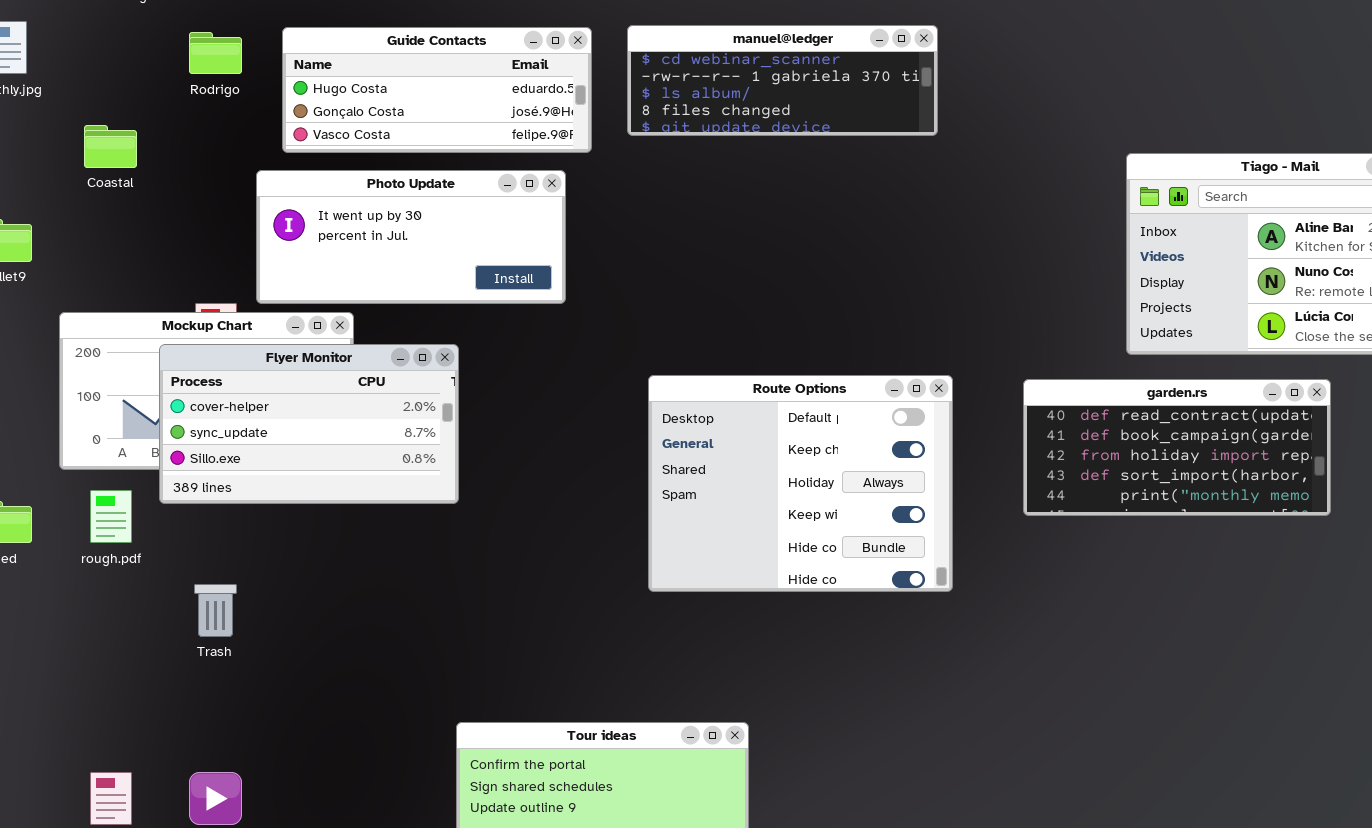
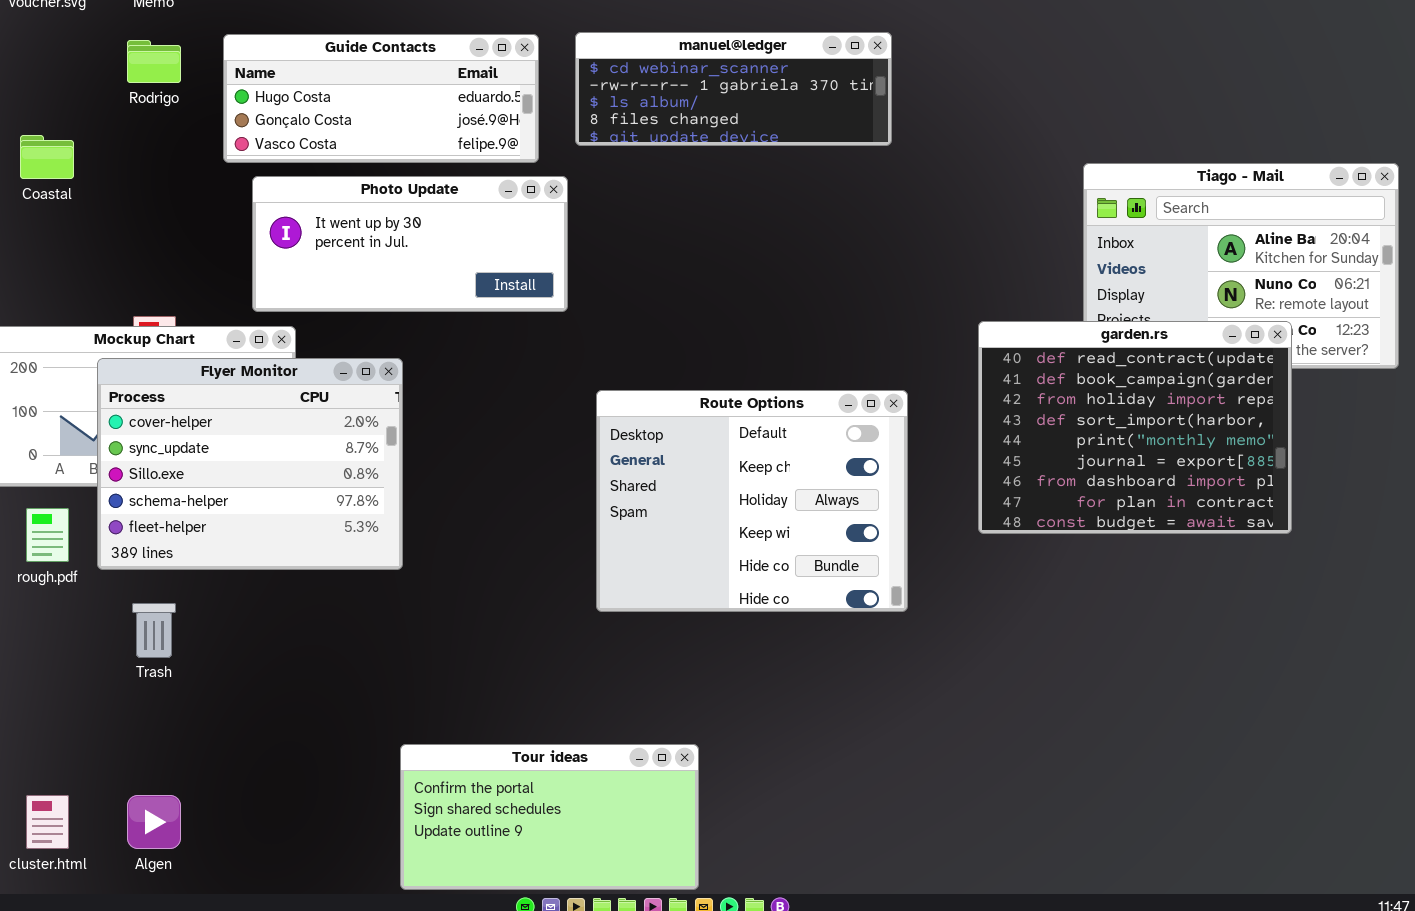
Photo Update: [256,170,566,304] -> [252,176,568,312], moved
Flyer Monitor: [159,344,459,504] -> [97,358,403,570], resized
garden.rs: [1023,379,1331,516] -> [978,321,1292,534], resized

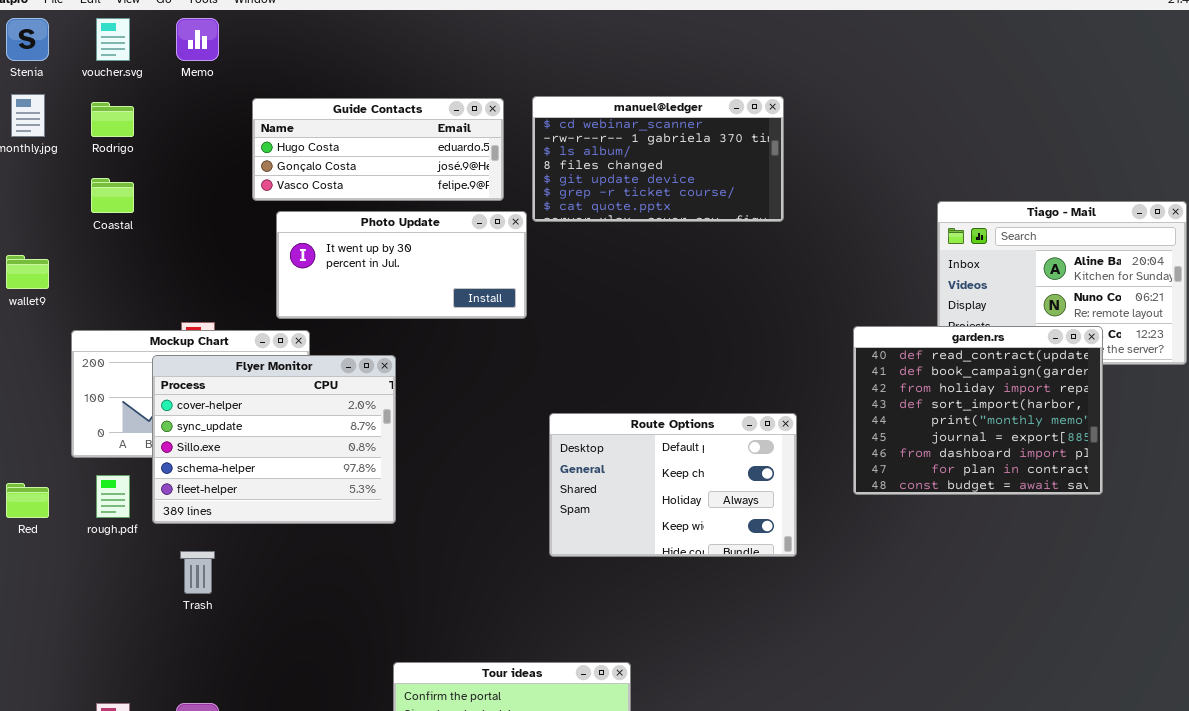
manuel@ledger: [575,32,892,146] -> [532,96,784,222], resized
Rodrigo: [127,40,181,83] -> [91,102,134,137], moved
Route Options: [596,390,908,612] -> [549,413,797,557], resized

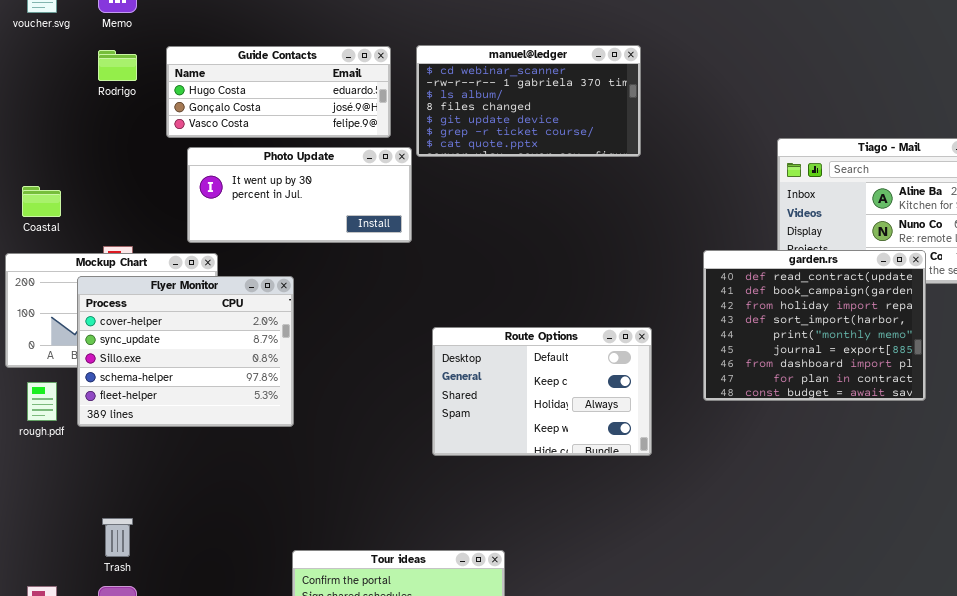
Rodrigo: [91,102,134,137] -> [98,50,137,81], moved
Coastal: [91,178,134,213] -> [22,186,61,217], moved
Trash: [180,551,215,594] -> [102,518,133,557], moved

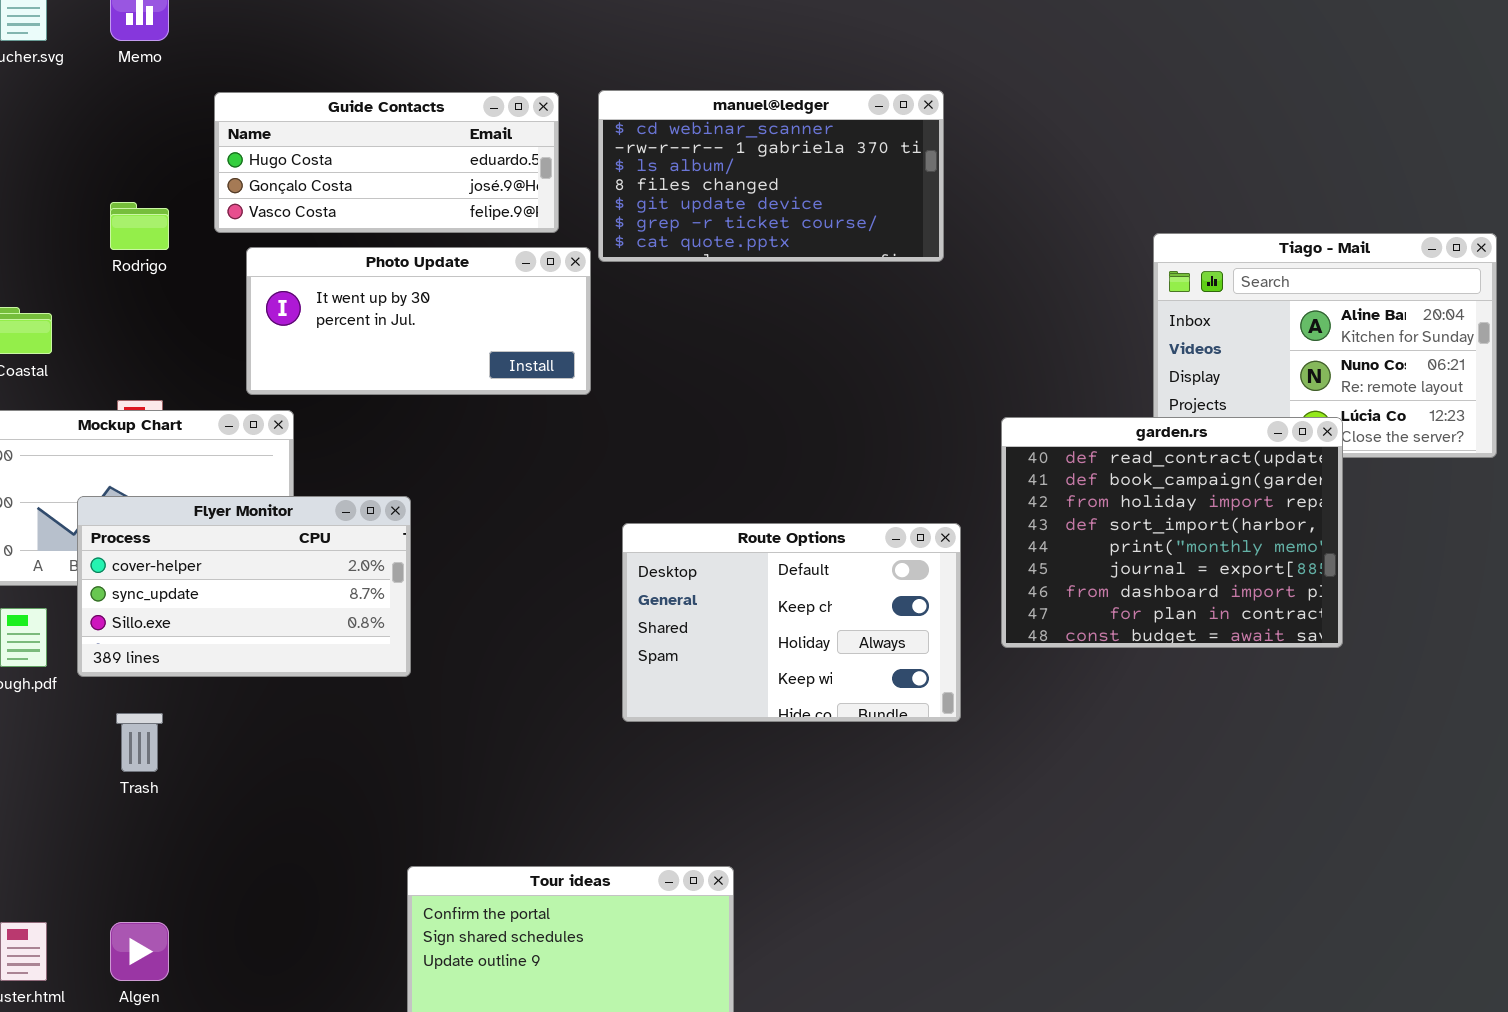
Rodrigo: [98,50,137,81] -> [110,202,169,250], moved
garden.rs: [703,250,926,401] -> [1001,417,1343,648], moved
Flyer Monitor: [77,276,294,427] -> [77,496,411,677], resized
Trash: [102,518,133,557] -> [116,713,163,772], moved

